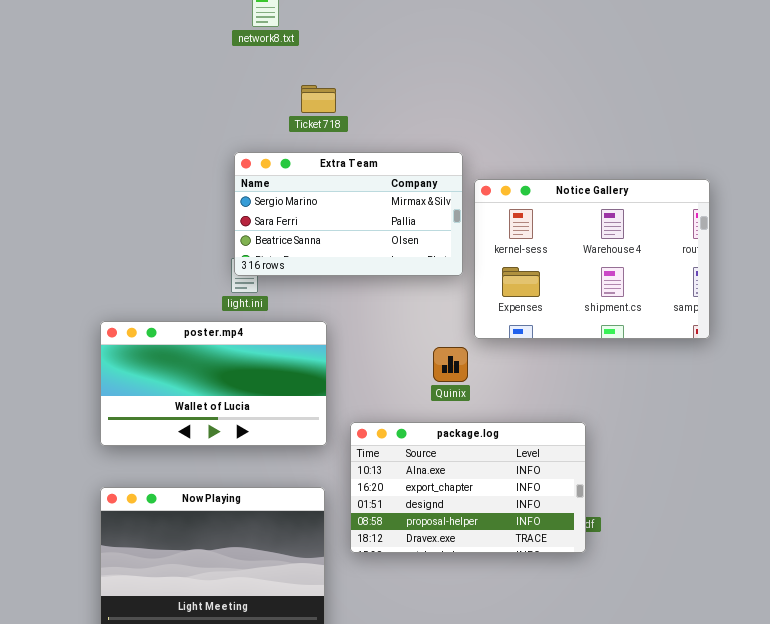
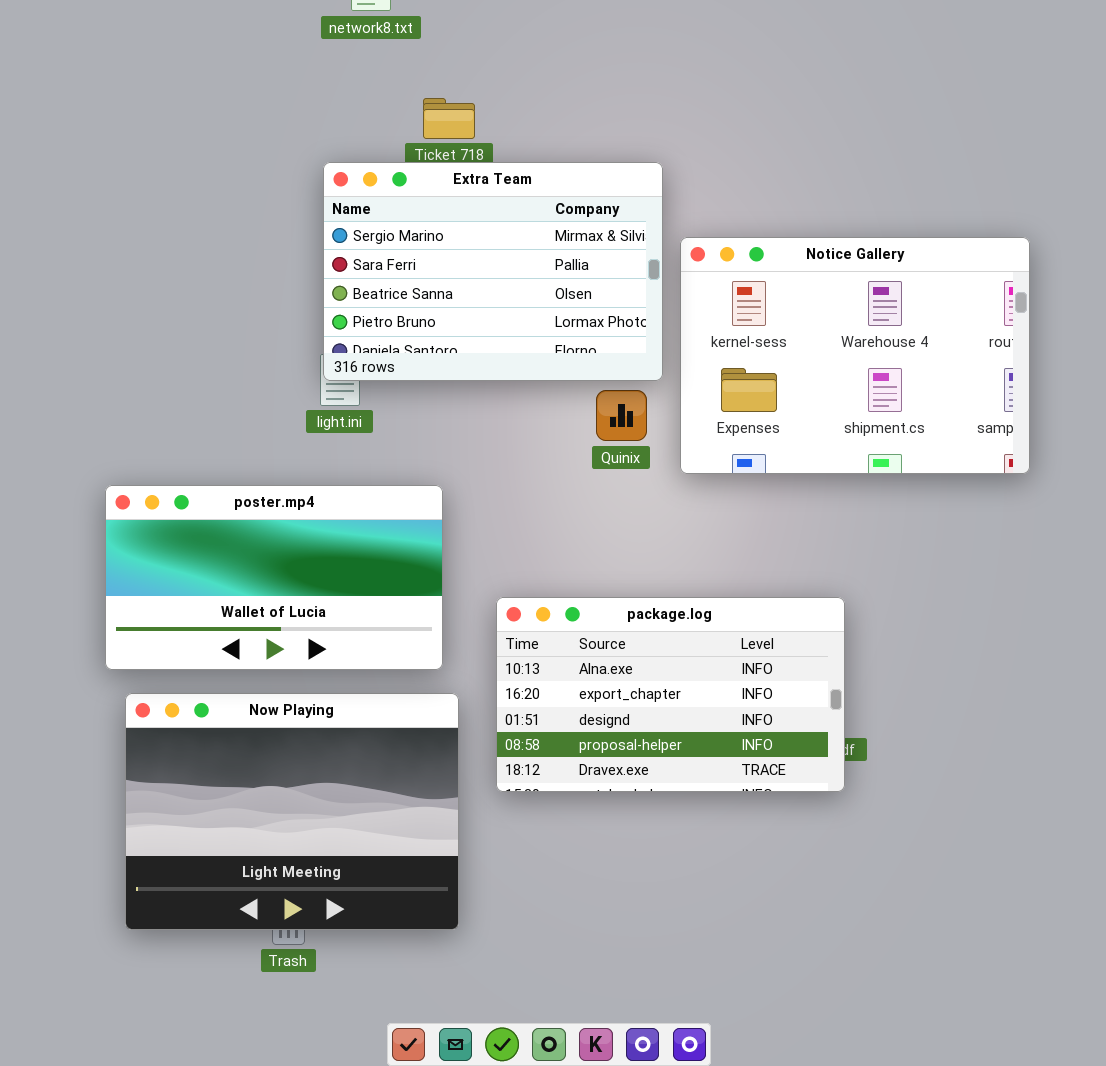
Extra Team: [234,152,463,276] -> [323,162,663,381], resized
poster.mp4: [100,321,327,446] -> [105,485,443,670], moved
Quinix: [433,347,468,382] -> [596,390,647,441], moved

